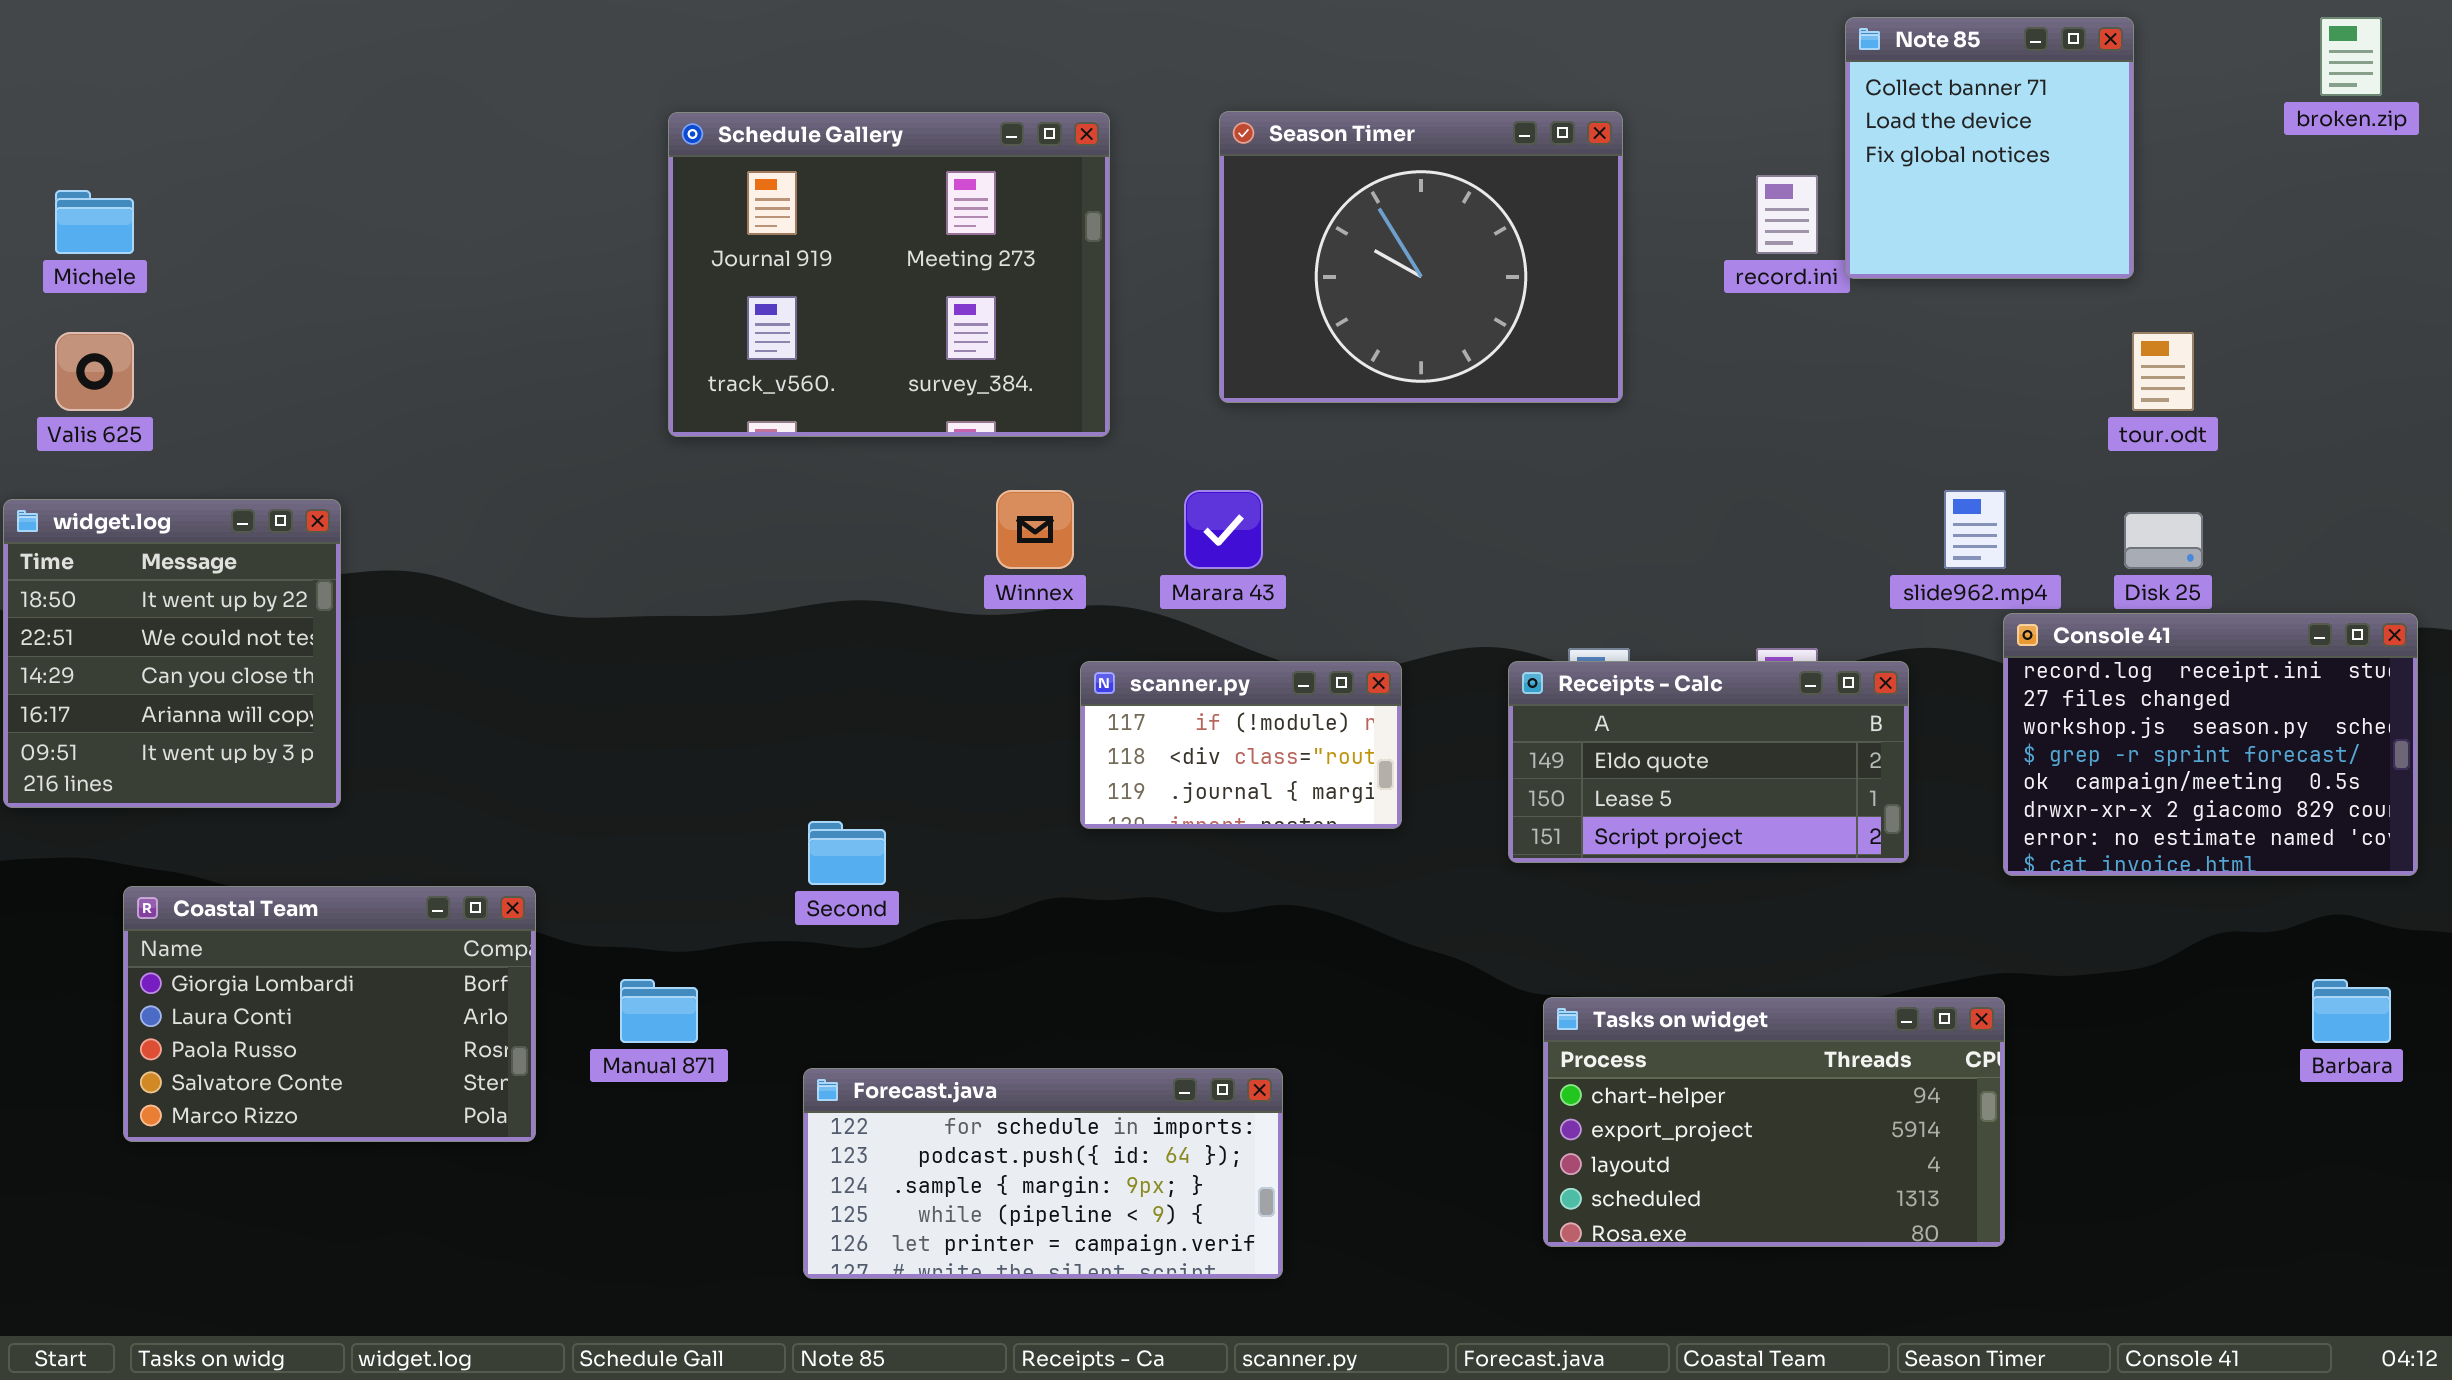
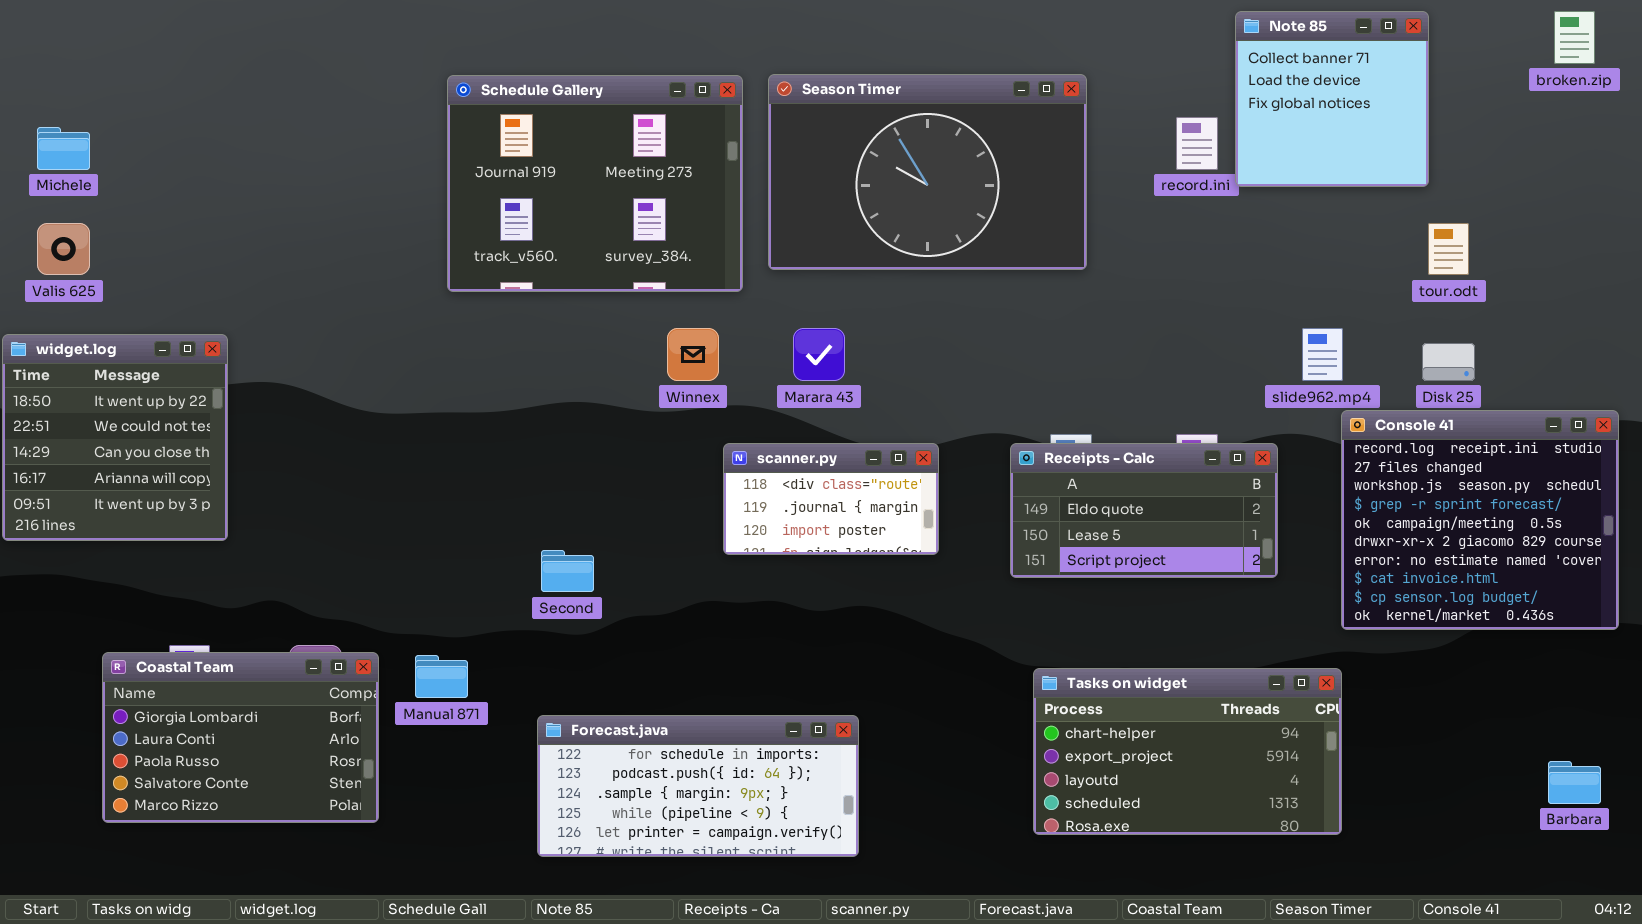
Season Timer: [1219,111,1623,403] -> [768,74,1087,270], resized
Console 41: [2003,613,2418,876] -> [1341,410,1619,630], resized
scanner.py: [1080,661,1402,829] -> [723,443,939,555], scrolled down 1 row
Coastal Team: [123,886,536,1142] -> [102,652,379,823], moved
Barbara: [2312,979,2391,1043] -> [1548,761,1601,804], moved

